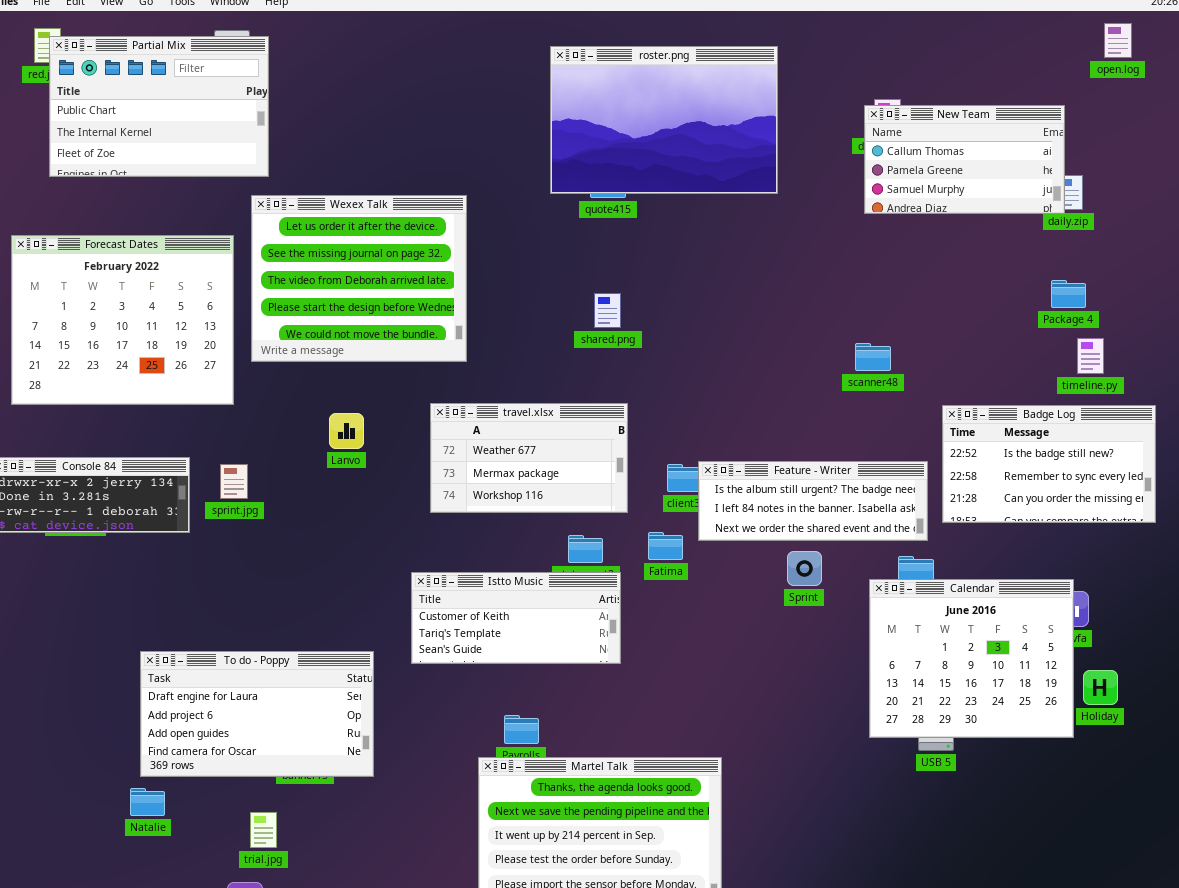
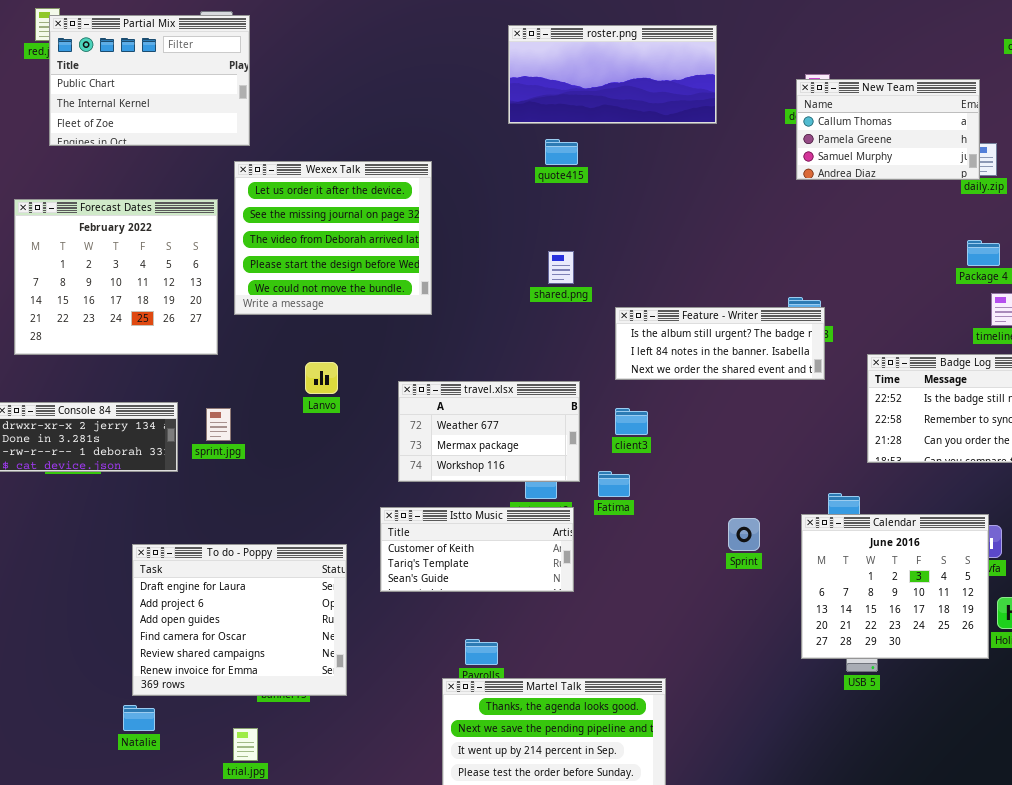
roster.png: [550,46,778,194] -> [508,25,717,124], resized
travel.xlsx: [430,403,628,513] -> [398,381,580,482], moved
Feature - Writer: [698,461,928,541] -> [615,307,825,380], moved
Sprint: [787,551,822,586] -> [728,518,760,551], moved
To do - Poppy: [140,651,374,777] -> [132,544,347,696], resized

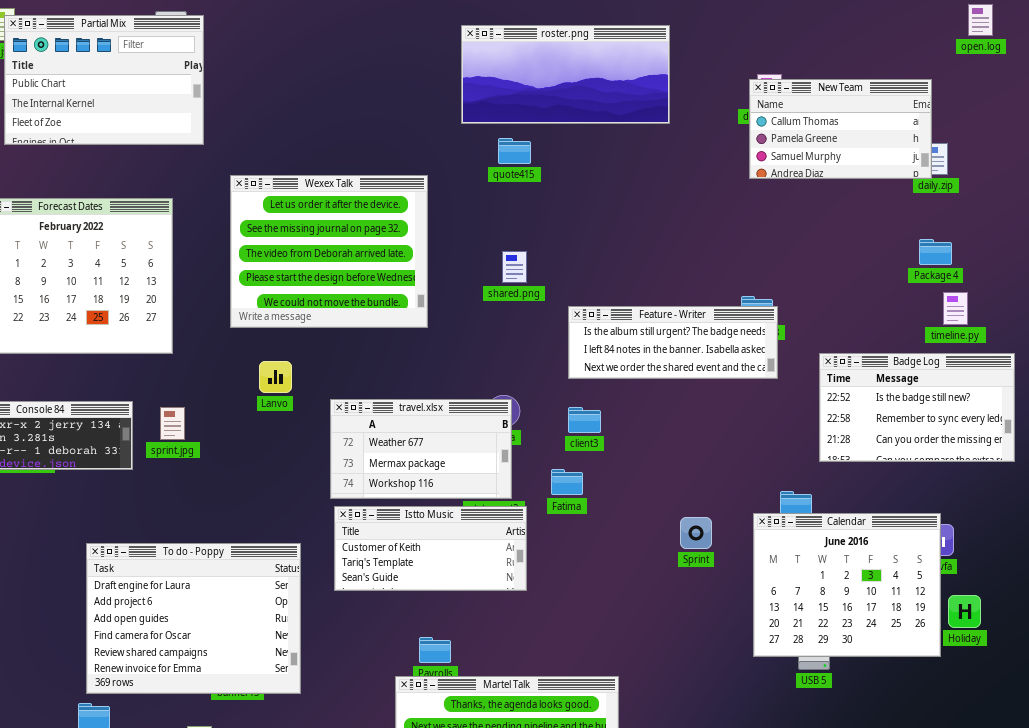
Wexex Talk: [234,161,432,315] -> [230,175,428,328], moved
travel.xlsx: [398,381,580,482] -> [330,399,512,499], moved

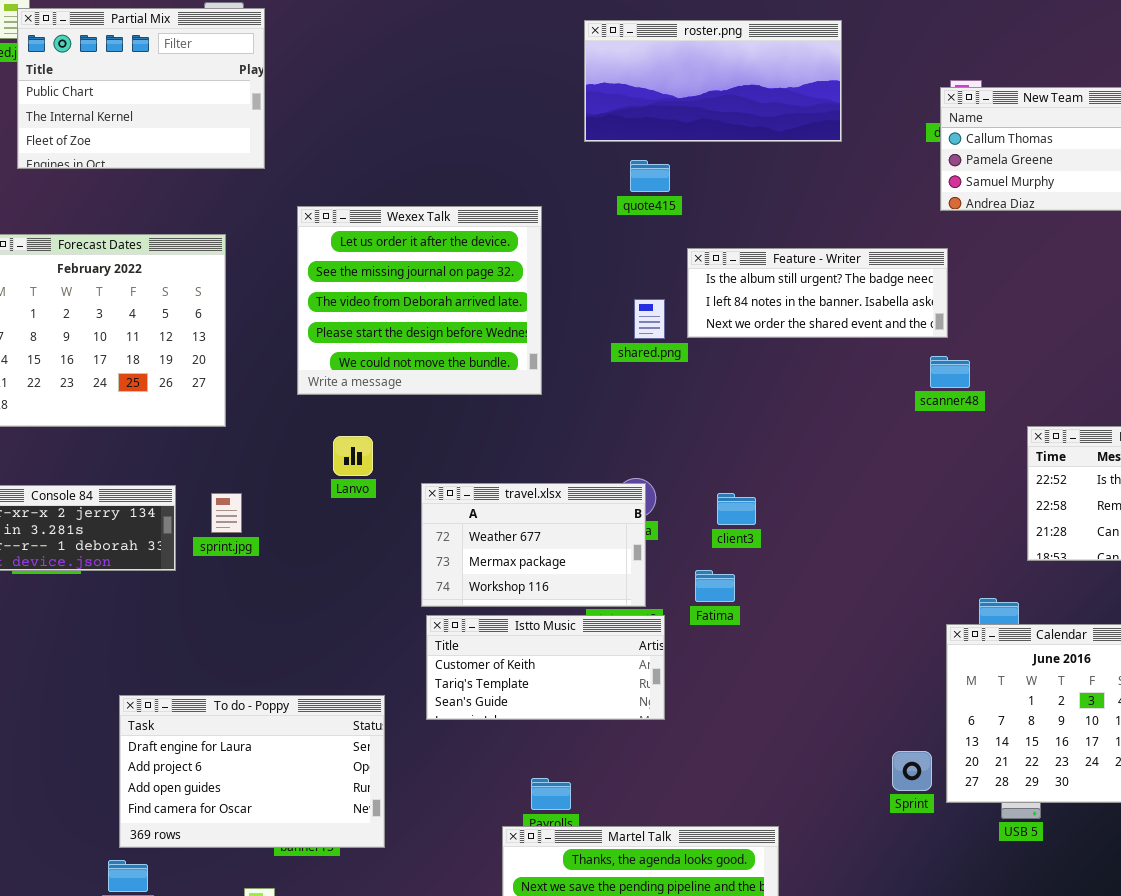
Feature - Writer: [568,306,778,379] -> [687,248,948,338], moved
Sprint: [680,517,712,549] -> [892,751,932,791], moved
To do - Poppy: [86,543,301,694] -> [119,695,385,848], resized

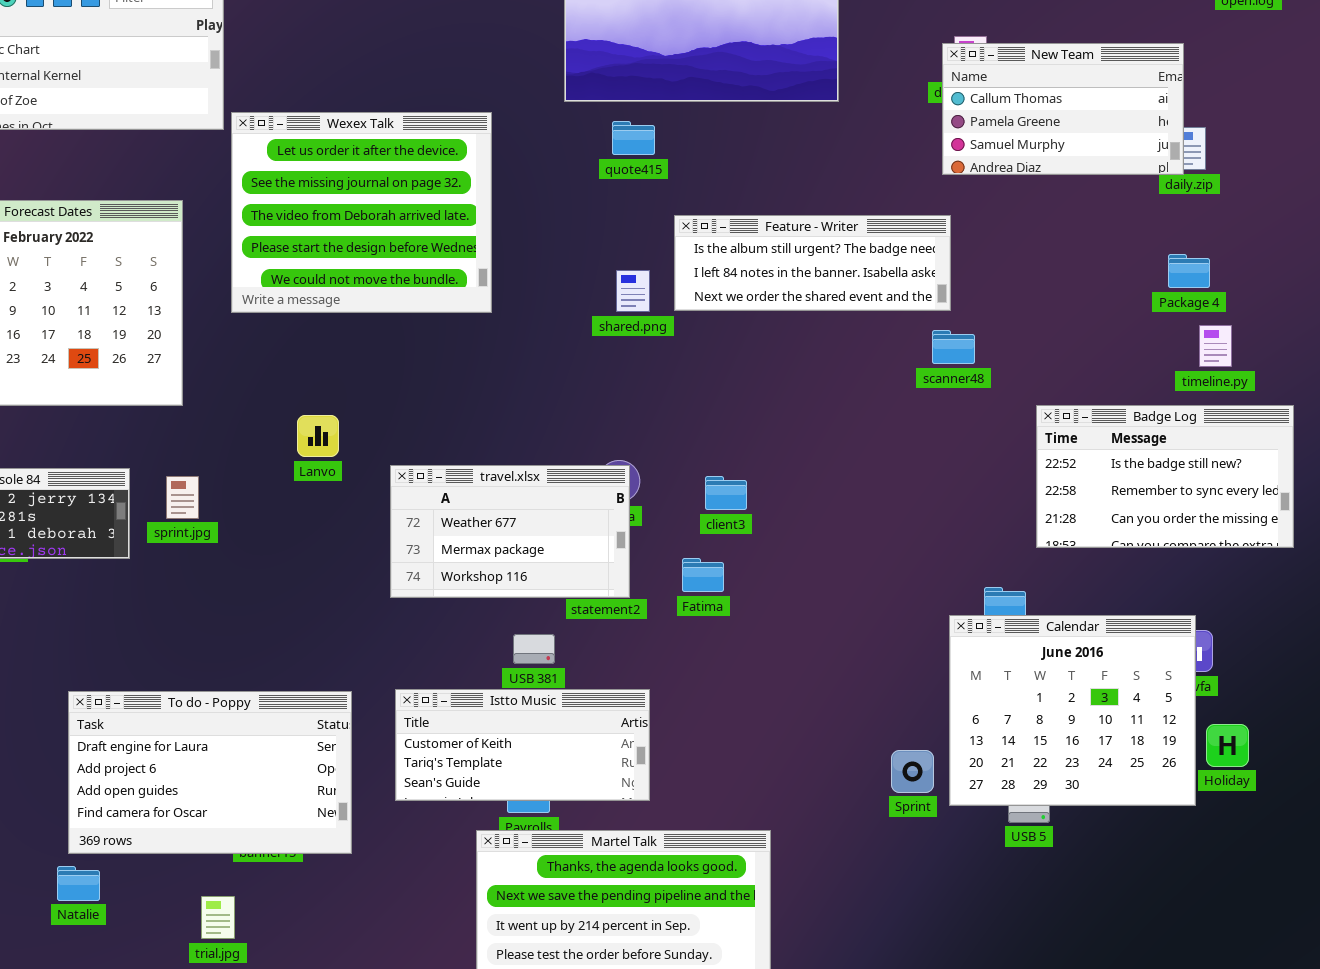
Wexex Talk: [297,206,542,395] -> [231,112,492,313], moved
Istto Music: [426,615,665,720] -> [395,689,650,801], moved

